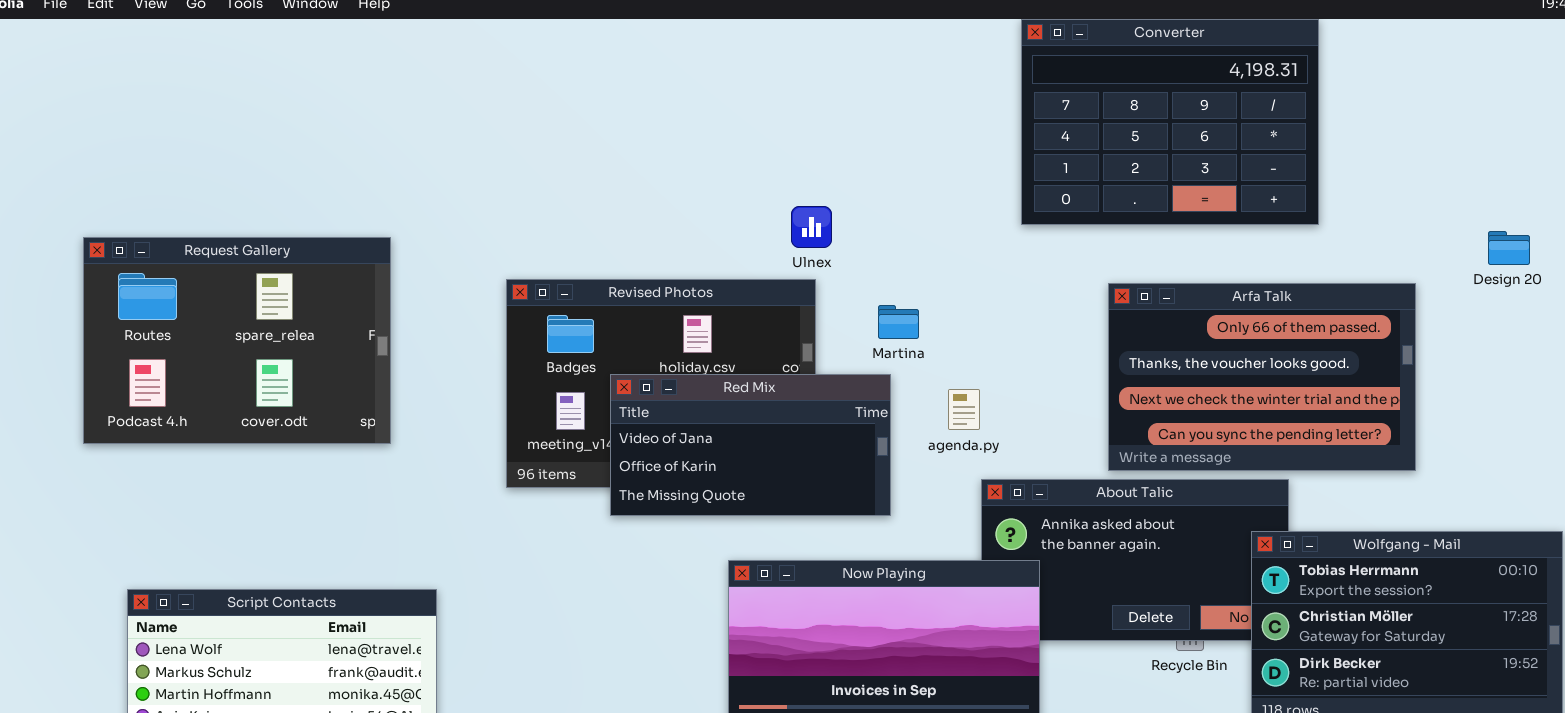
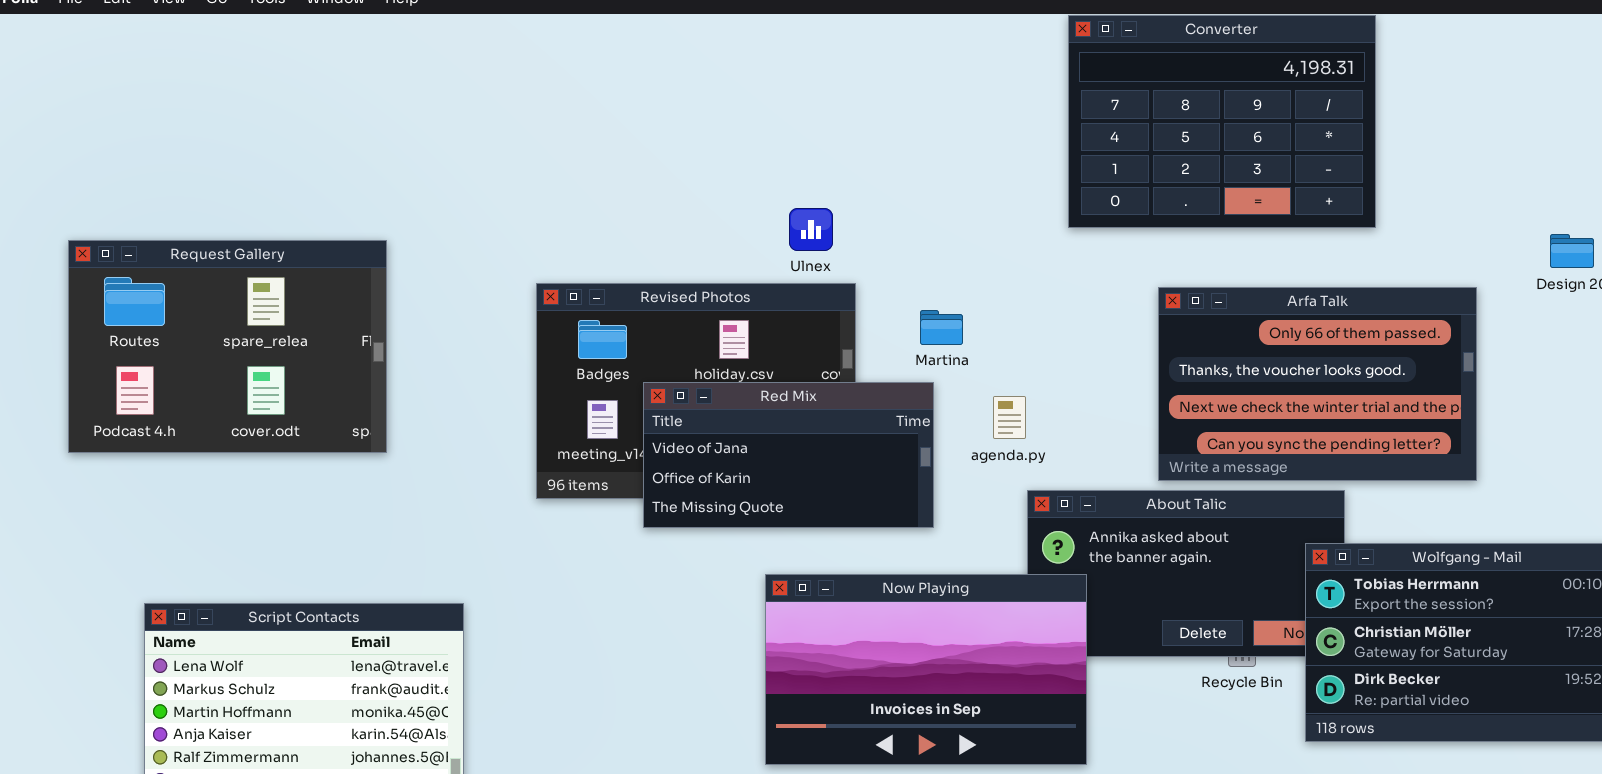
Ulnex: [791,206,832,248] -> [789,208,833,251], moved
Request Gallery: [83,237,391,444] -> [68,240,387,453], moved

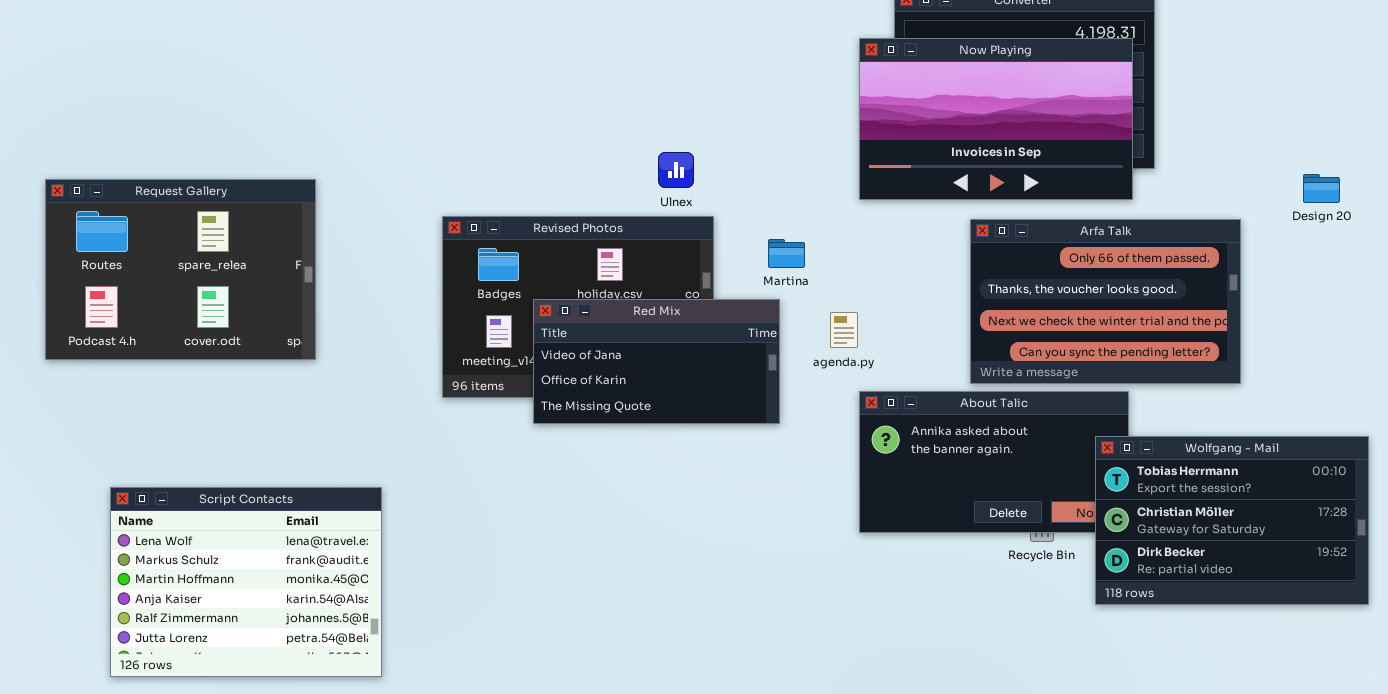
Now Playing: [765,574,1087,765] -> [859,38,1133,200], moved

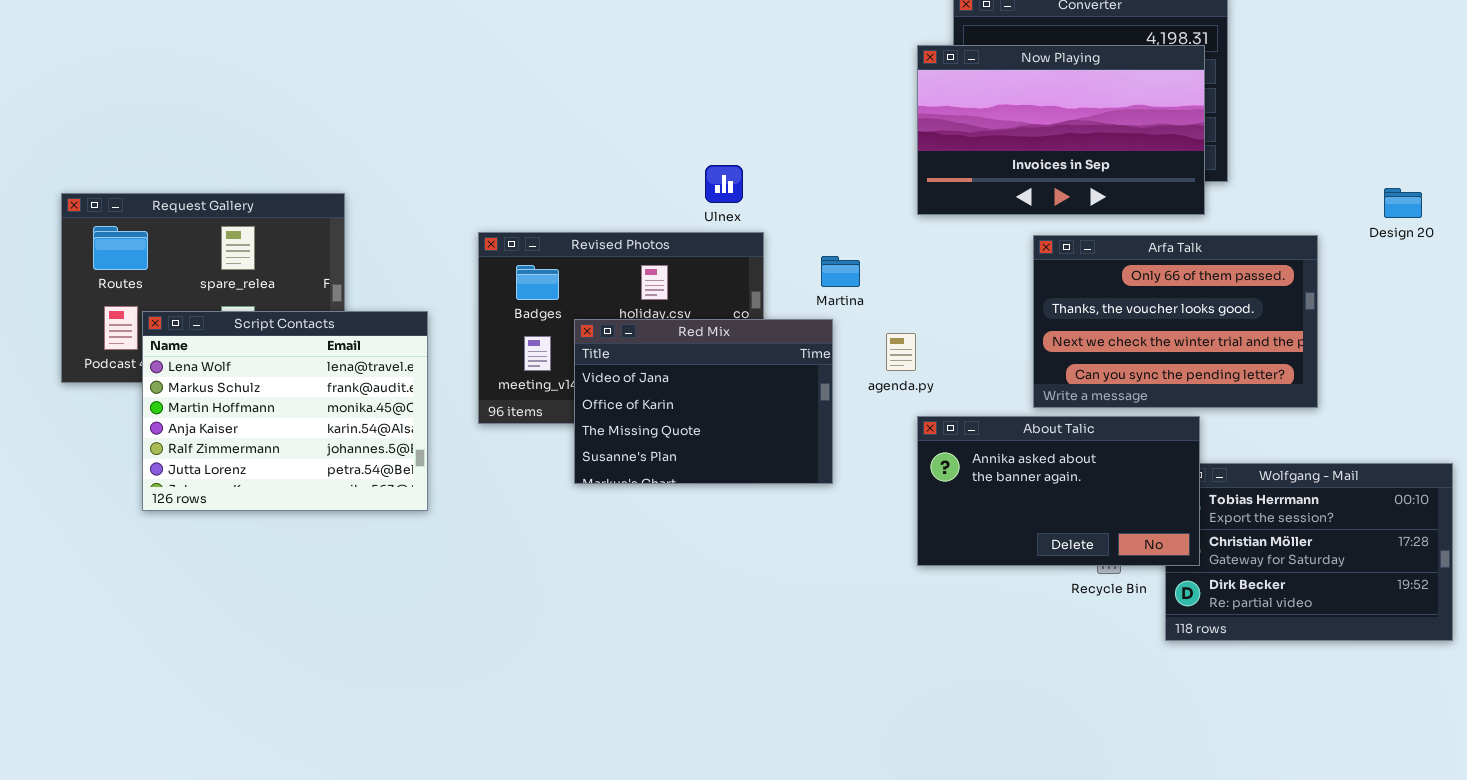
Red Mix: [533,299,780,424] -> [574,319,833,484], resized
About Talic: [859,391,1129,533] -> [917,416,1200,566], raised
Script Contacts: [110,487,382,677] -> [142,311,428,511], moved

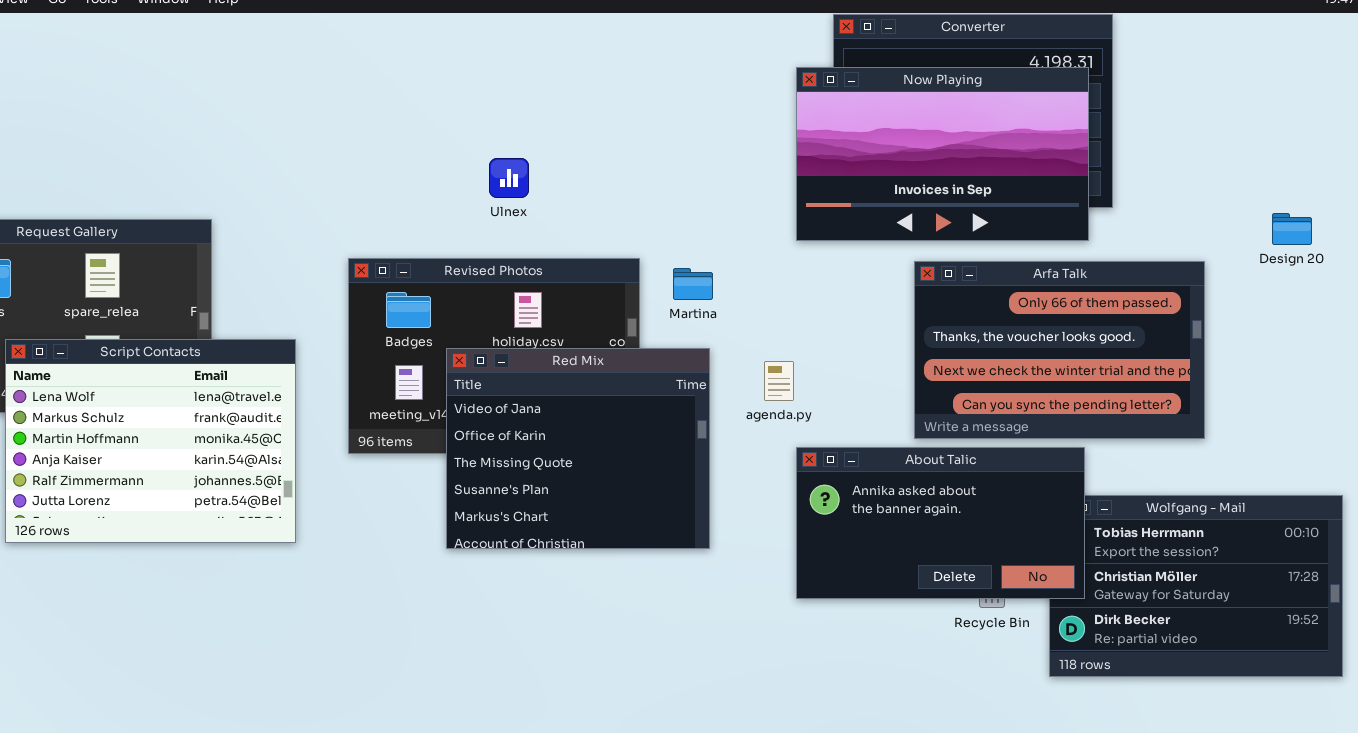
Ulnex: [705,165,743,203] -> [489,158,529,198], moved
Martina: [821,256,860,287] -> [673,268,713,300], moved
Red Mix: [574,319,833,484] -> [446,348,710,549], resized

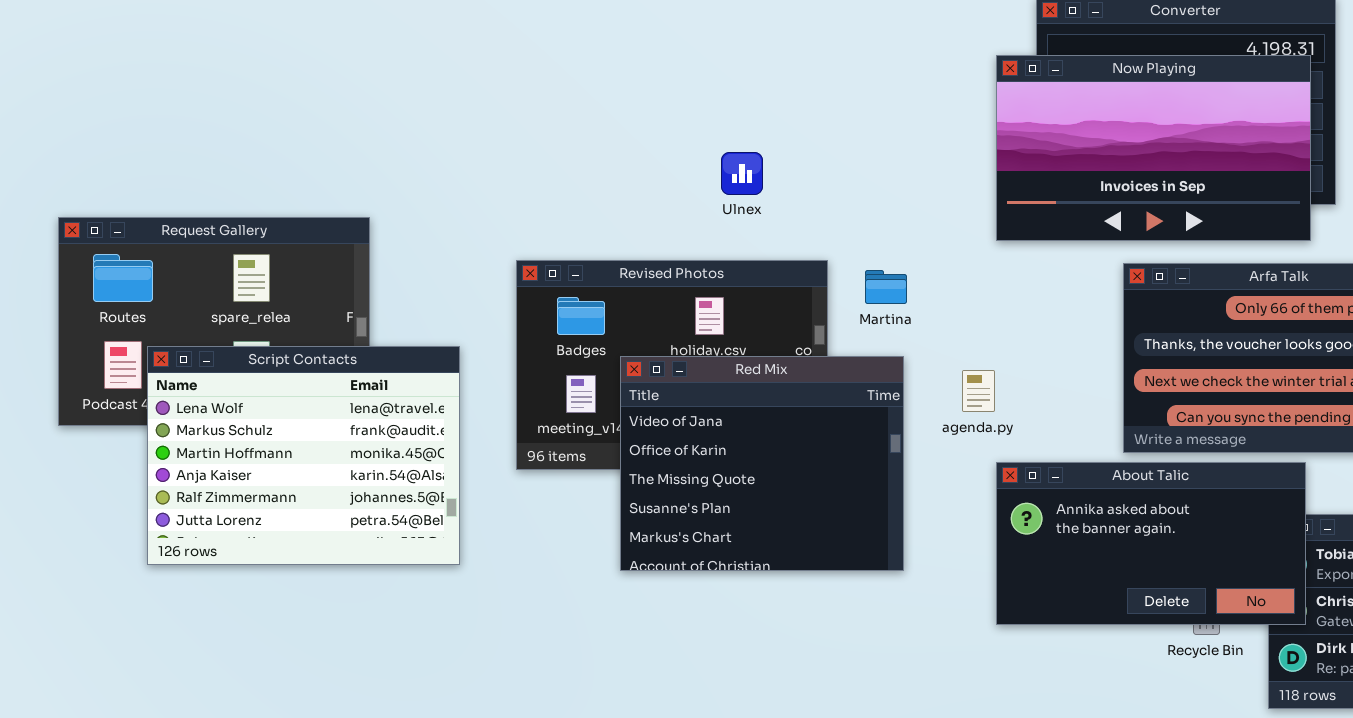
Ulnex: [489,158,529,198] -> [721,152,763,195], moved

